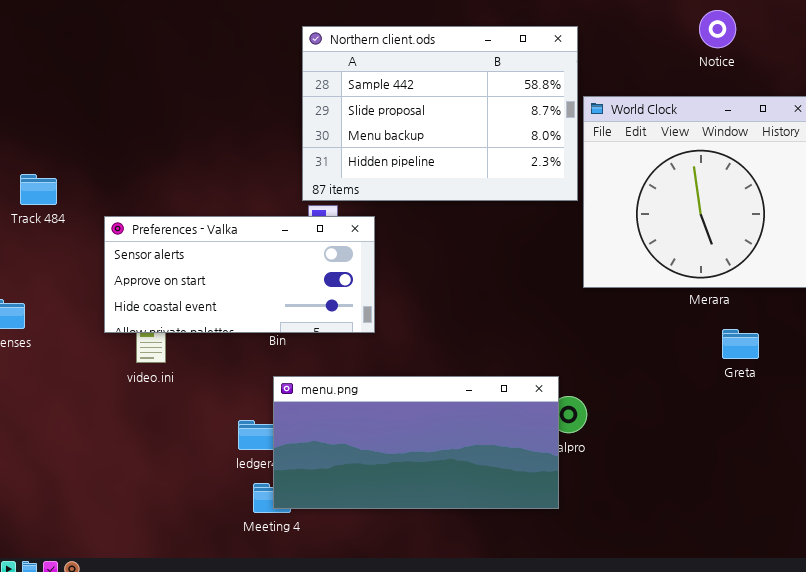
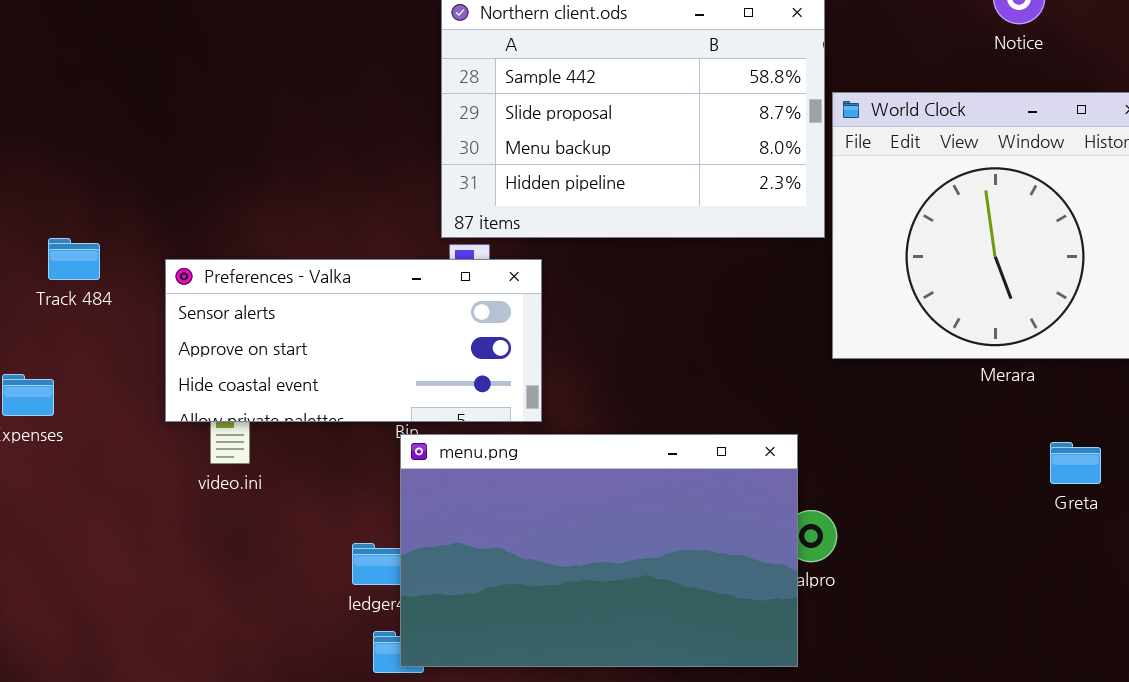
Track 484: [20,174,57,205] -> [48,238,100,280], moved
Greta: [722,329,759,359] -> [1050,442,1101,484], moved
menu.png: [273,376,559,509] -> [400,434,798,667], resized

